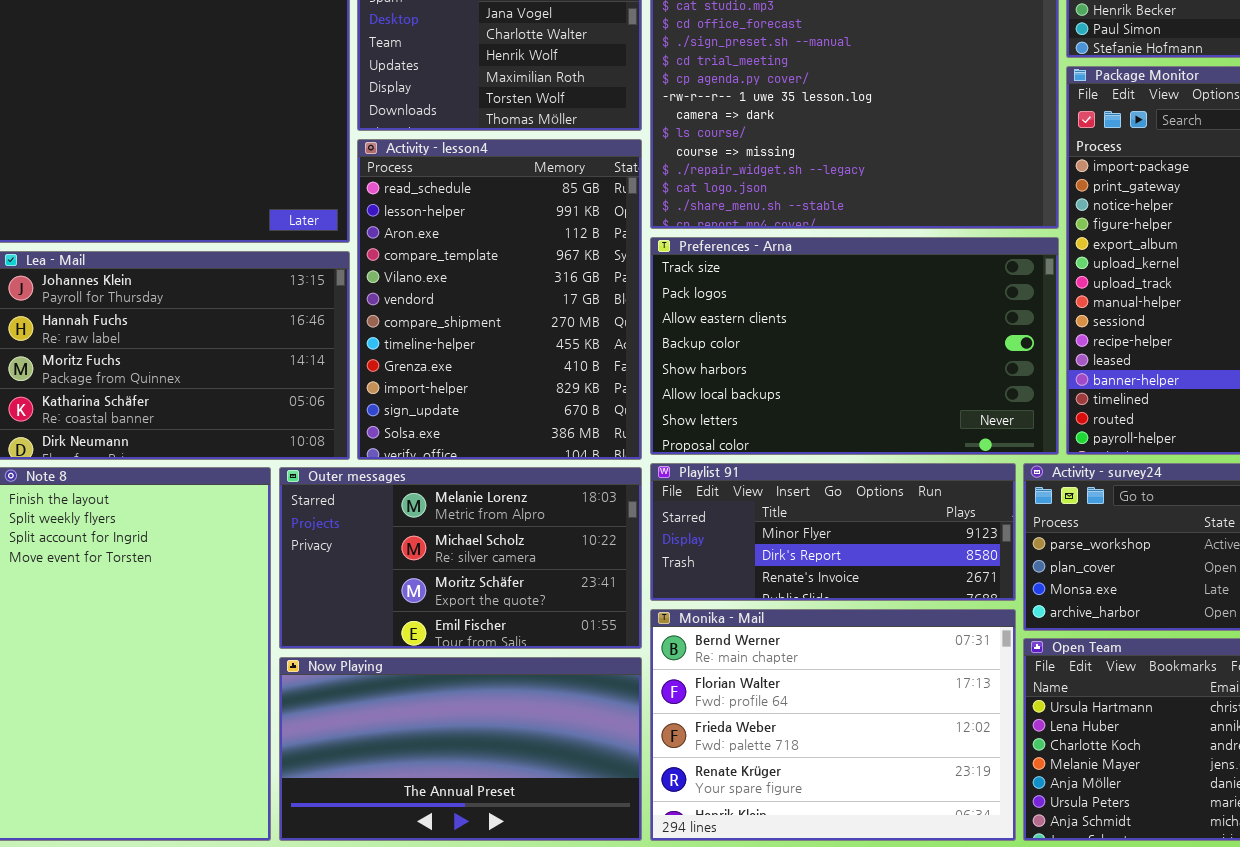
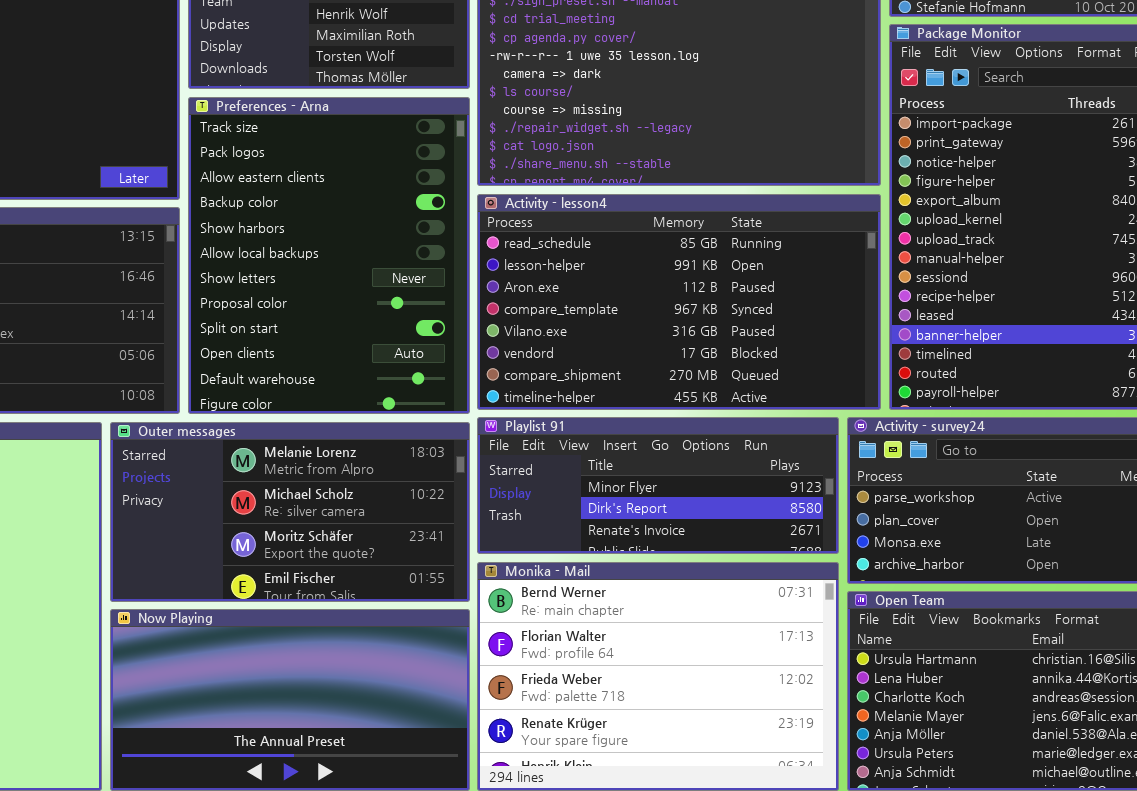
Activity - lesson4: [357,139,642,460] -> [477,194,881,410], moved, resized
Preferences - Arna: [650,237,1059,455] -> [188,97,470,414], moved, resized

